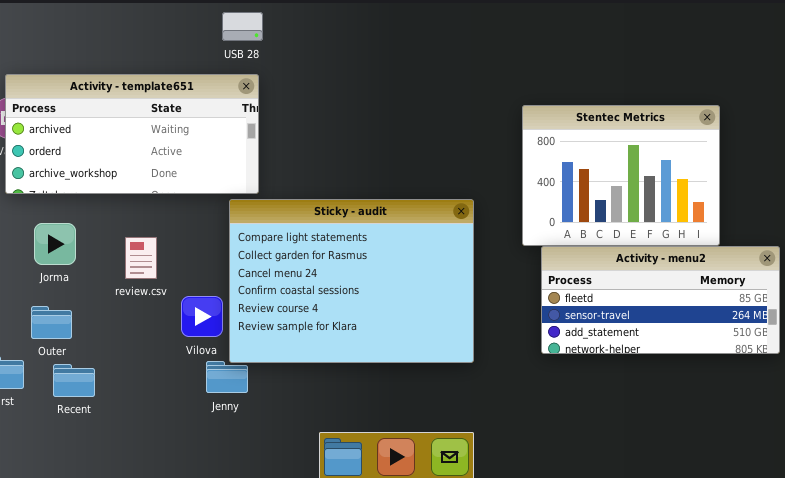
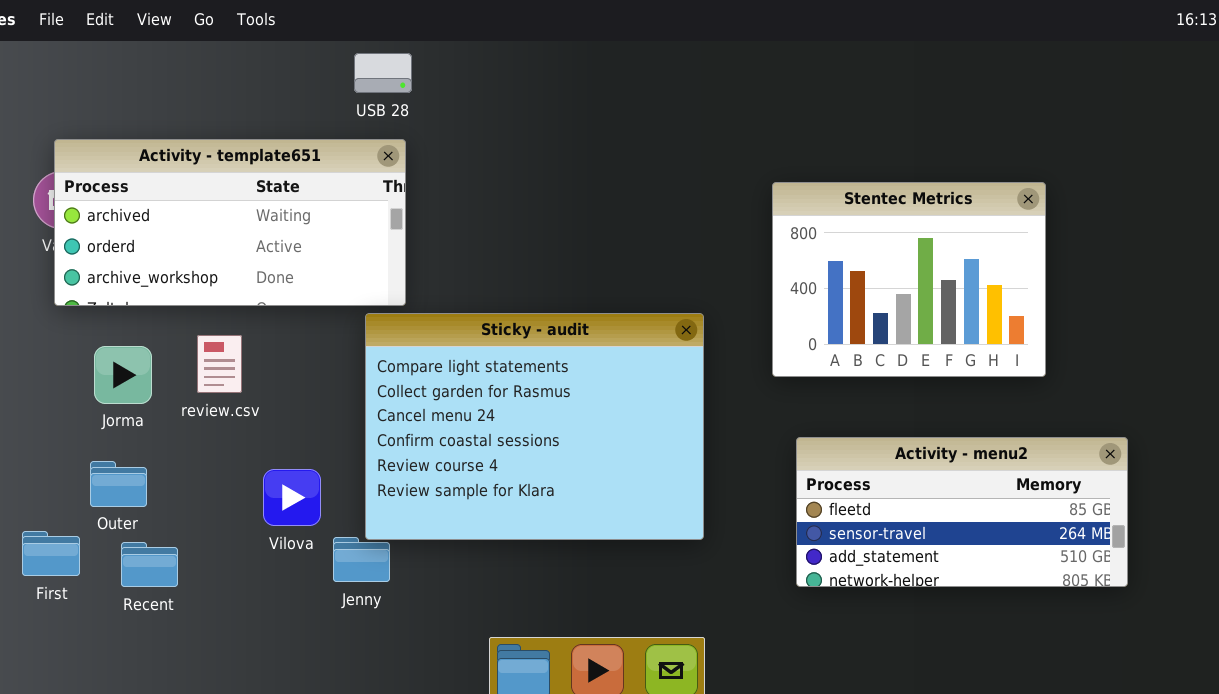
review.csv: [125,237,157,279] -> [197,335,242,393], moved
Activity - menu2: [541,246,780,354] -> [796,437,1128,587], moved
Vilova: [181,296,223,337] -> [263,469,321,526], moved

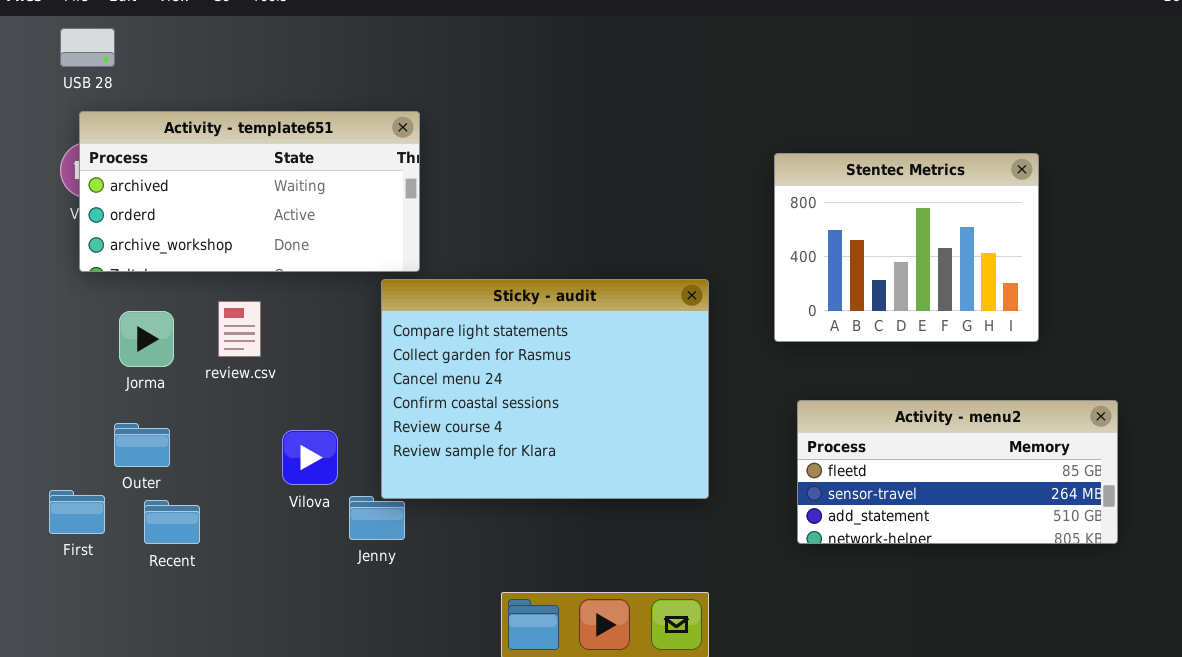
USB 28: [354,53,412,93] -> [60,28,115,67], moved

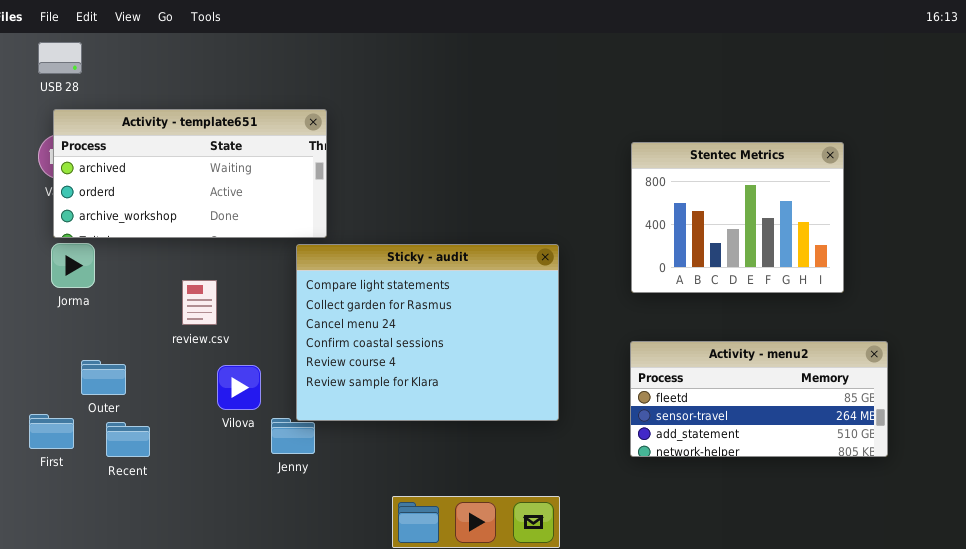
Stentec Metrics: [774,153,1039,342] -> [631,142,844,293], moved
review.csv: [218,301,261,357] -> [182,280,217,325], moved
Jorma: [119,311,174,367] -> [51,243,95,288], moved

